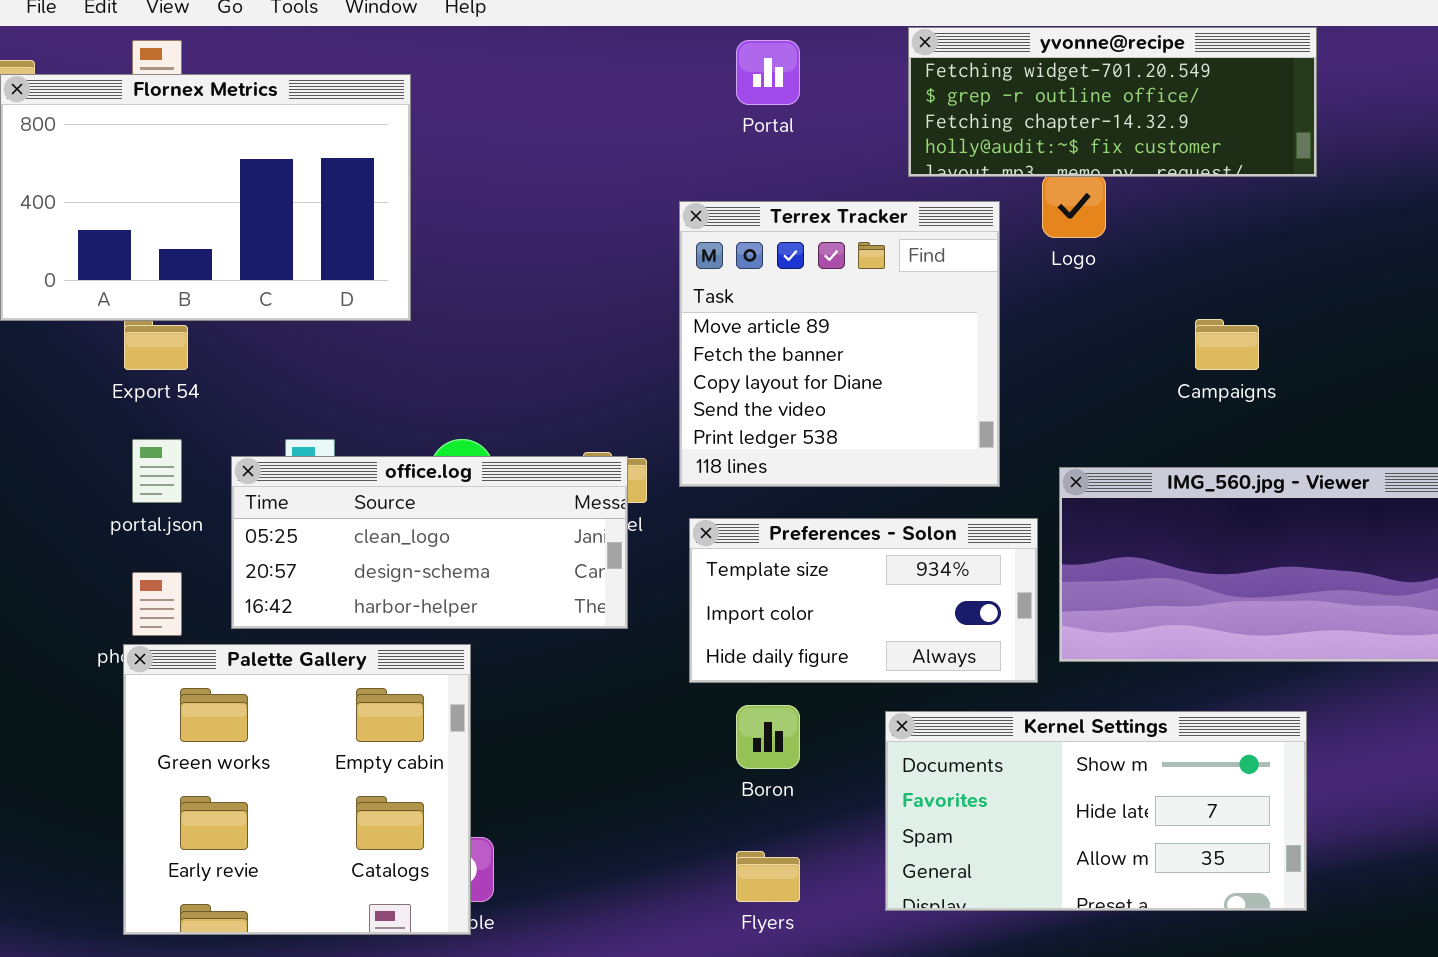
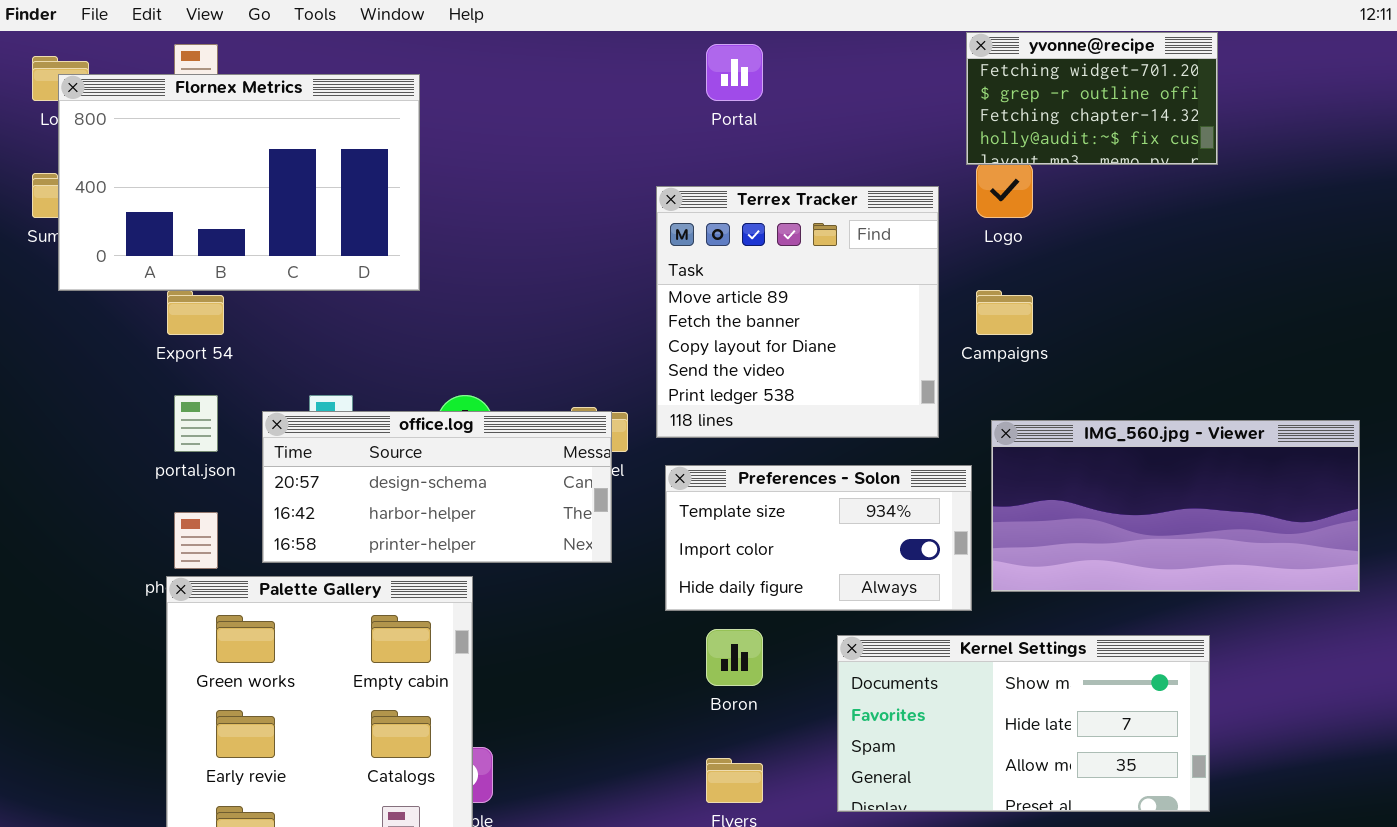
yvonne@recipe: [908,27,1317,177] -> [966,32,1218,165], resized
Campaigns: [1195,319,1259,370] -> [976,290,1033,335], moved
office.log: [231,456,628,629] -> [262,411,612,563], scrolled down 1 row

